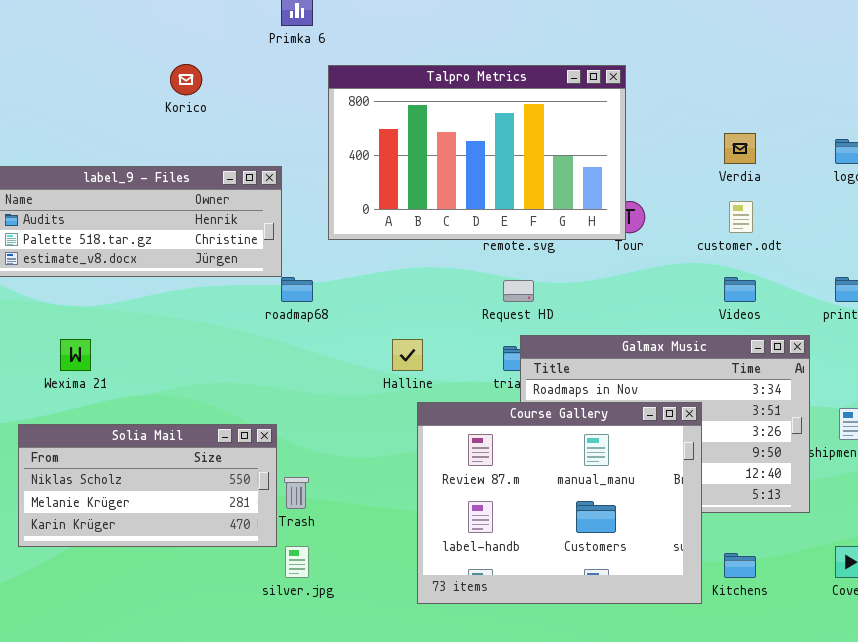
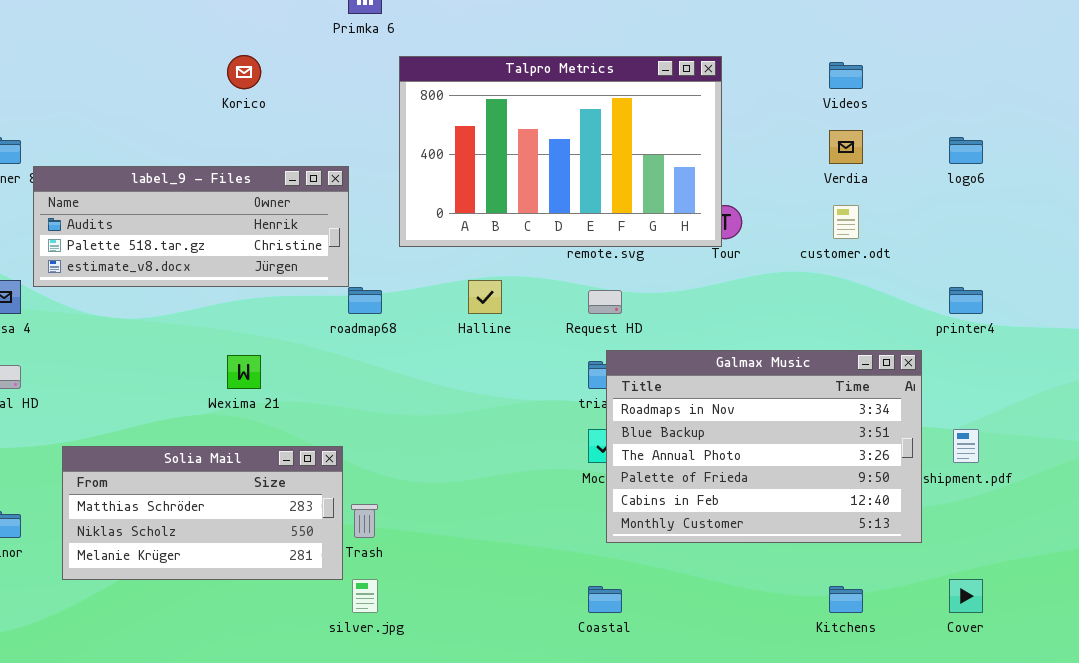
Videos: [724,277,756,302] -> [829,62,863,89], moved
Wexima 21: [60,339,91,371] -> [227,355,261,389], moved
Halline: [392,339,423,371] -> [468,280,502,314], moved
Course Gallery: [417,402,702,604] -> none, closed
Solia Mail: [18,424,277,547] -> [62,446,343,580], scrolled up 1 row

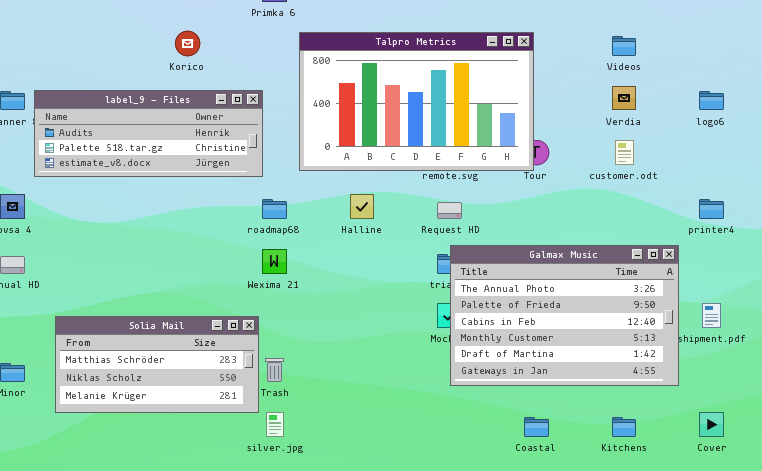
label_9 - Files: [33,166,349,287] -> [34,90,263,177], moved
Galmax Music: [606,350,922,543] -> [450,245,679,386], scrolled down 2 rows
Wexima 21: [227,355,261,389] -> [262,249,287,274], moved
Coastal: [588,586,622,613] -> [524,417,549,437], moved

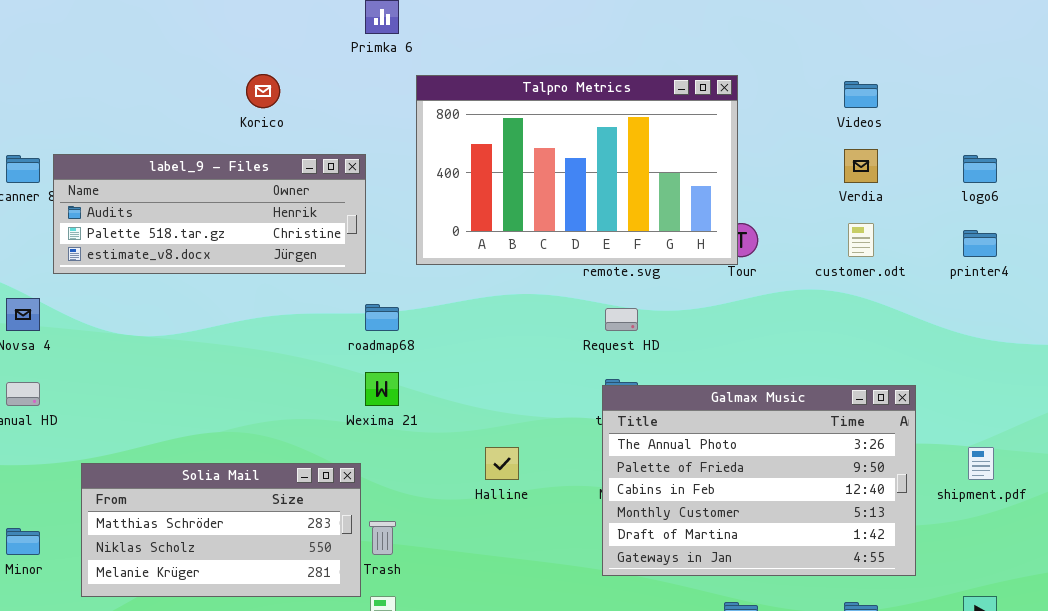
Halline: [350,194,374,219] -> [485,447,519,480], moved
printer4: [699,199,724,219] -> [963,230,997,257], moved
Galmax Music: [450,245,679,386] -> [602,385,916,576], moved

